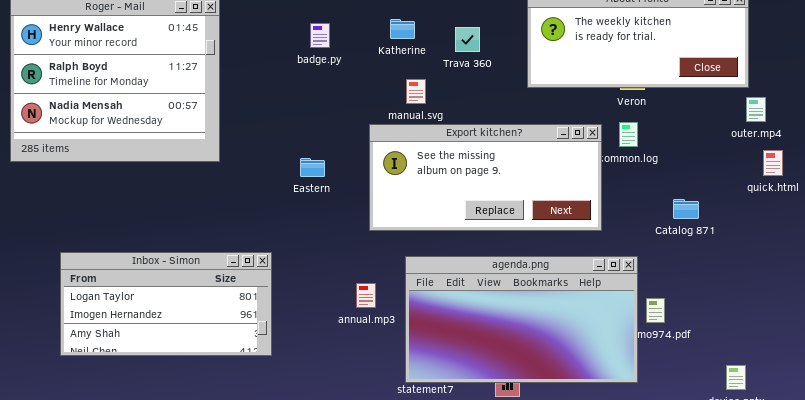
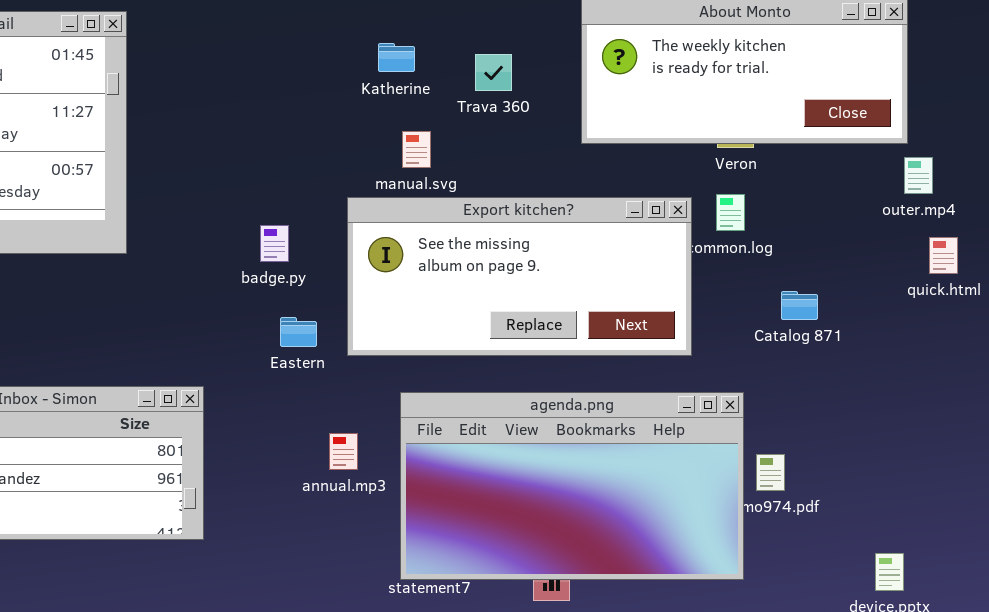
badge.py: [310,23,330,48] -> [260,225,289,262], moved
Eastern: [300,158,325,177] -> [280,317,317,347], moved
Catalog 871: [673,199,699,219] -> [781,291,818,320], moved

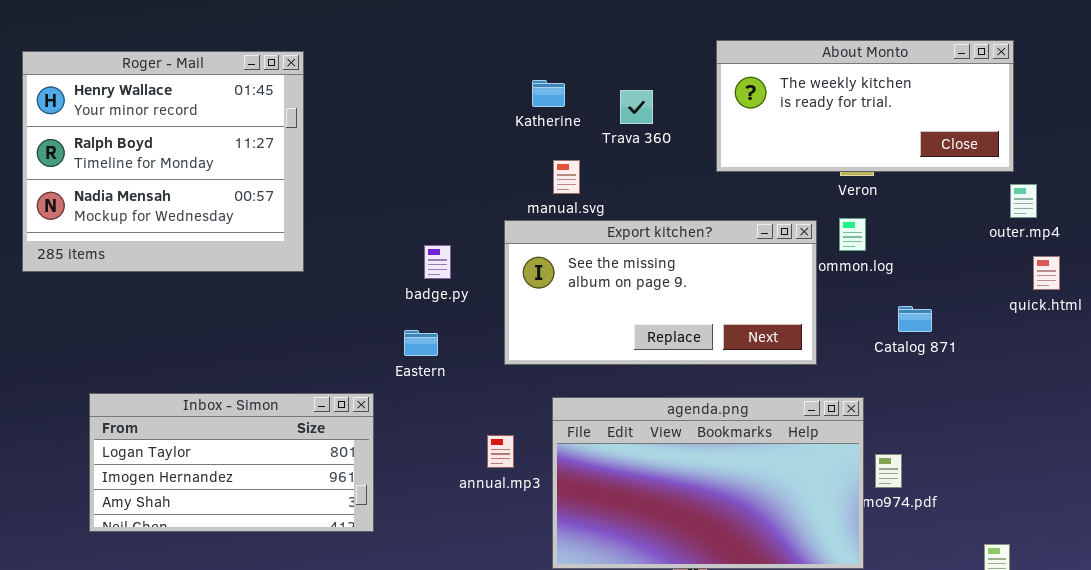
Eastern: [280,317,317,347] -> [404,330,438,356], moved

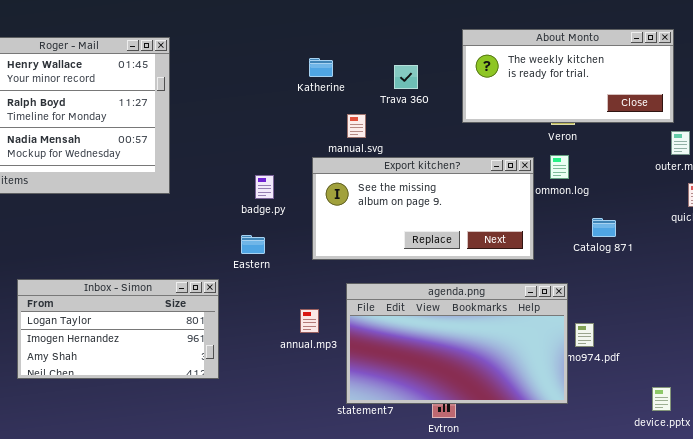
Katherine: [532,80,565,107] -> [309,58,333,77], moved

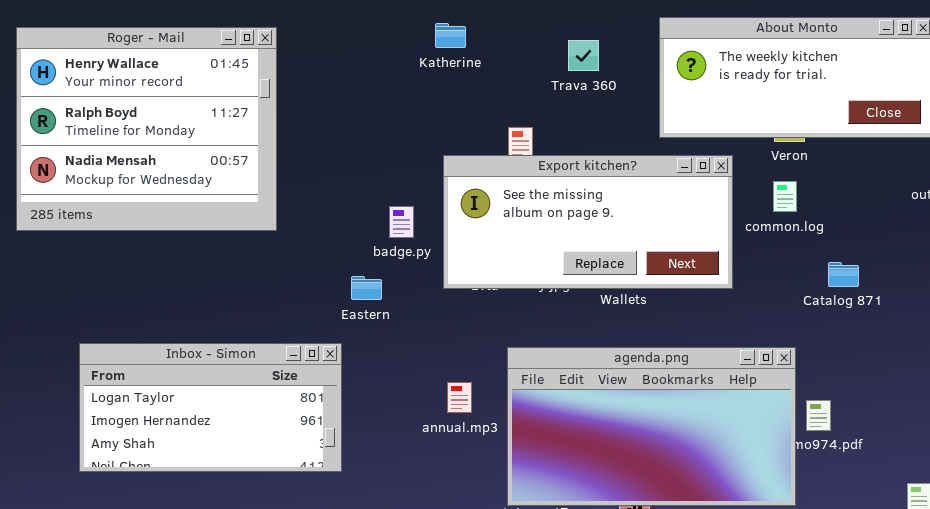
Katherine: [309,58,333,77] -> [435,23,466,48], moved
Trava 360: [394,65,418,89] -> [568,40,599,71], moved
Export kitchen?: [312,157,534,260] -> [443,155,733,289], moved
Eastern: [241,235,265,254] -> [351,276,382,300], moved

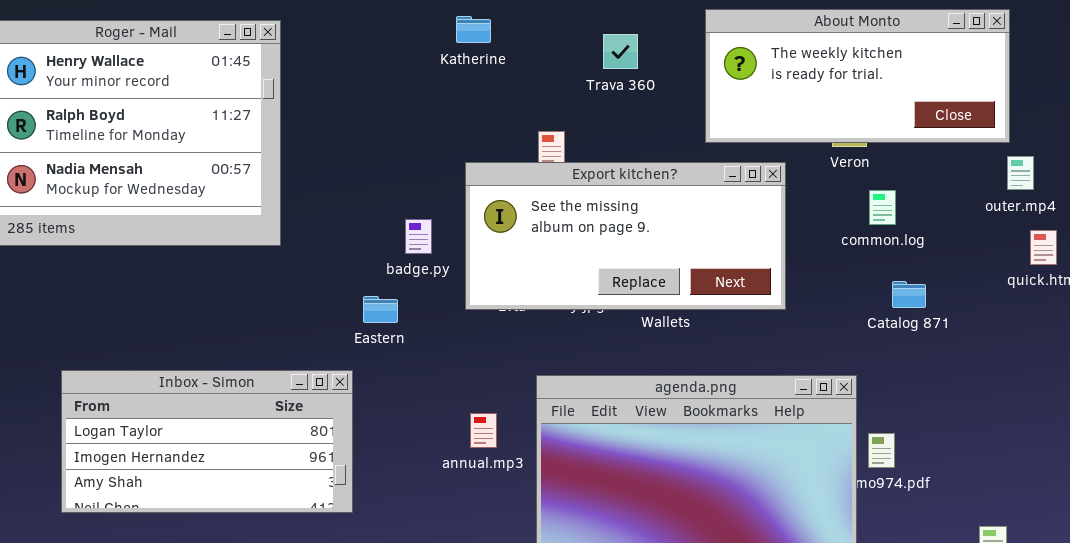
common.log: [773,181,797,212] -> [869,190,896,225], moved

